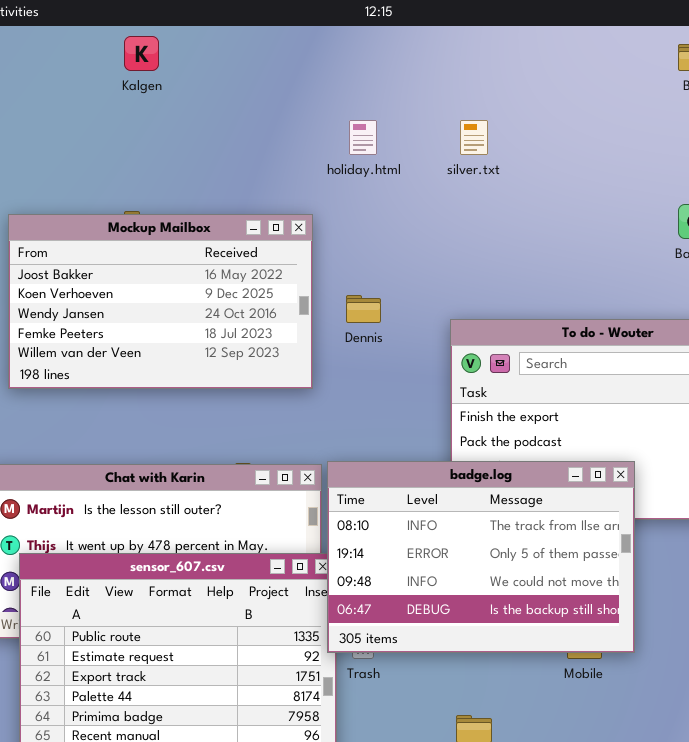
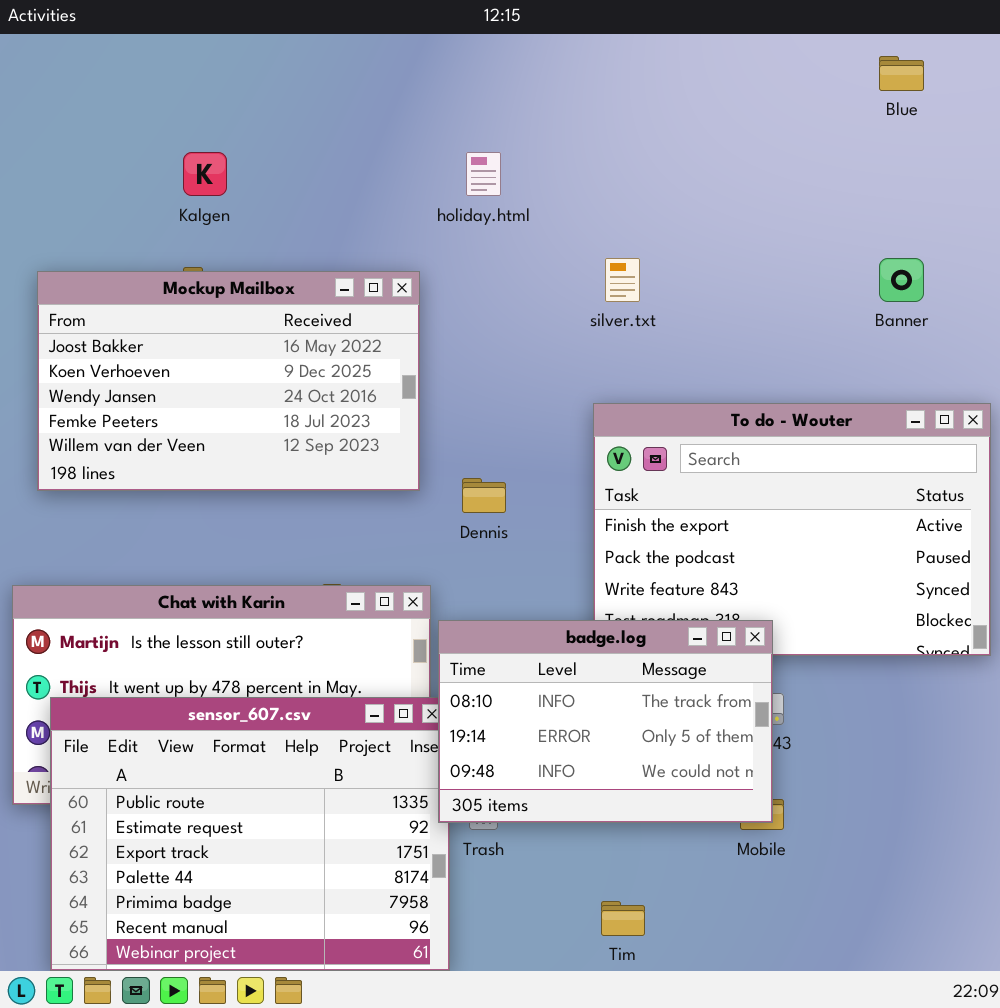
Kalgen: [124,36,159,71] -> [183,152,227,196], moved
silver.txt: [460,120,488,155] -> [605,258,640,302], moved
Dennis: [346,295,381,323] -> [462,478,506,513], moved
badge.log: [327,461,635,653] -> [438,620,773,823], resized

